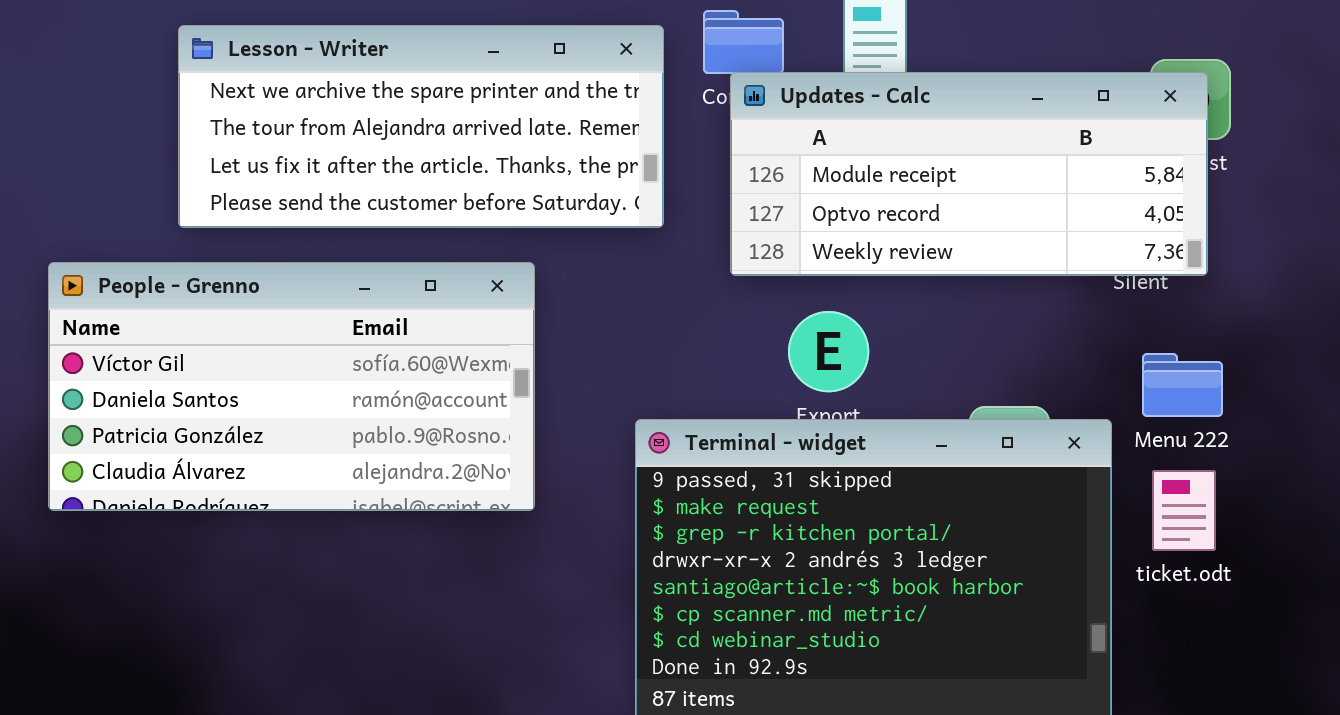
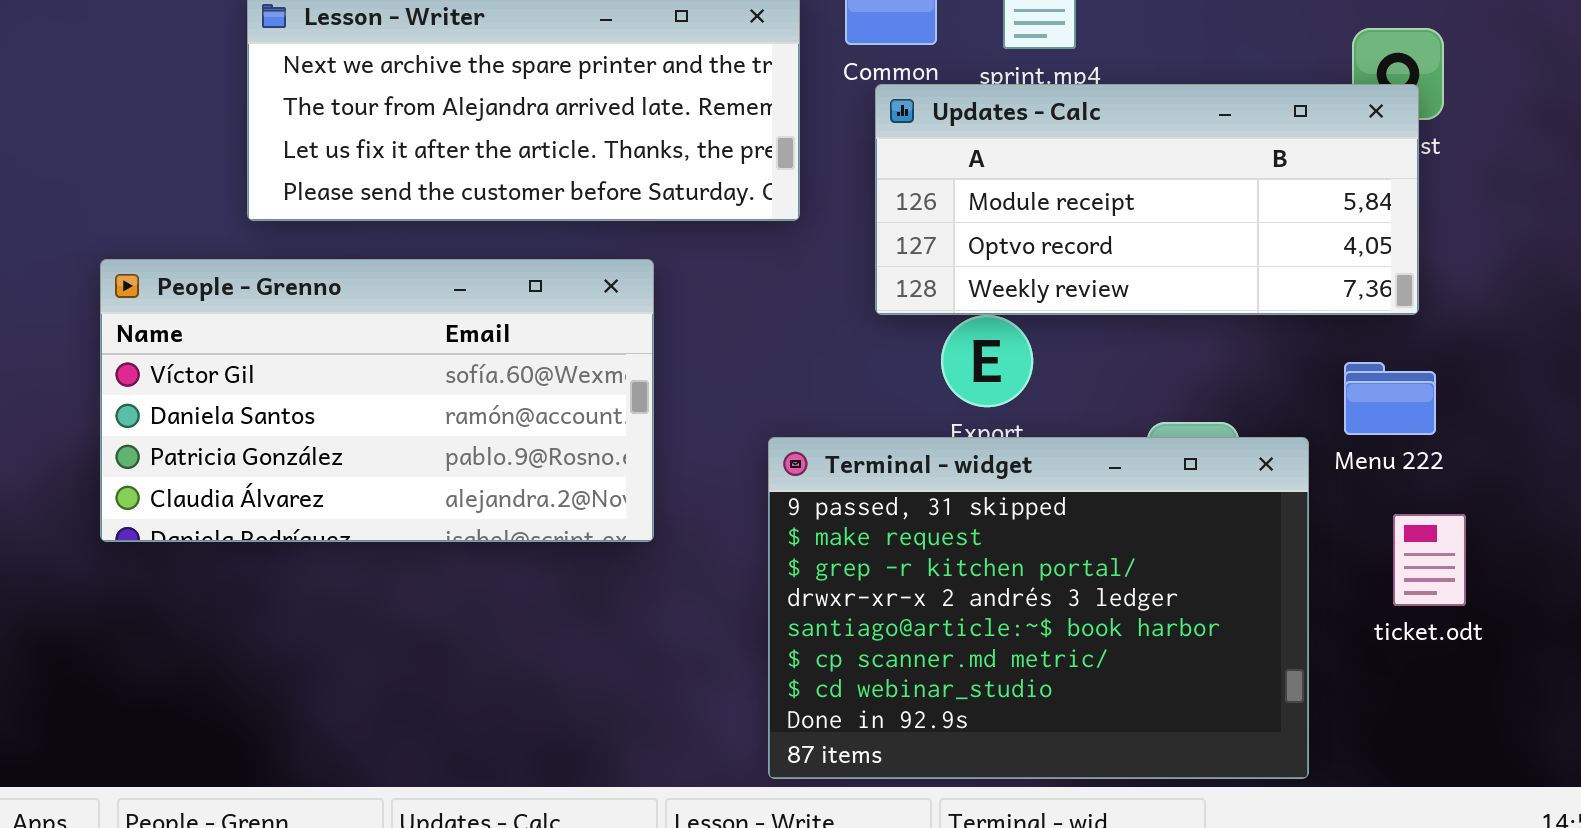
Updates - Calc: [730,72,1208,276] -> [875,84,1419,315], moved
ticket.odt: [1152,470,1216,551] -> [1393,514,1466,606], moved

